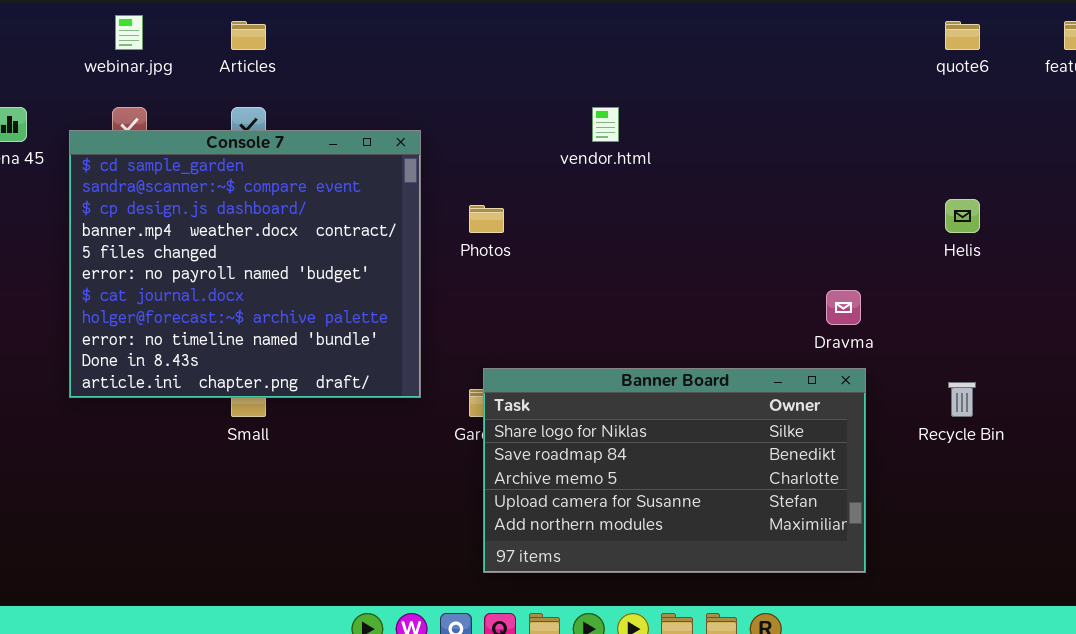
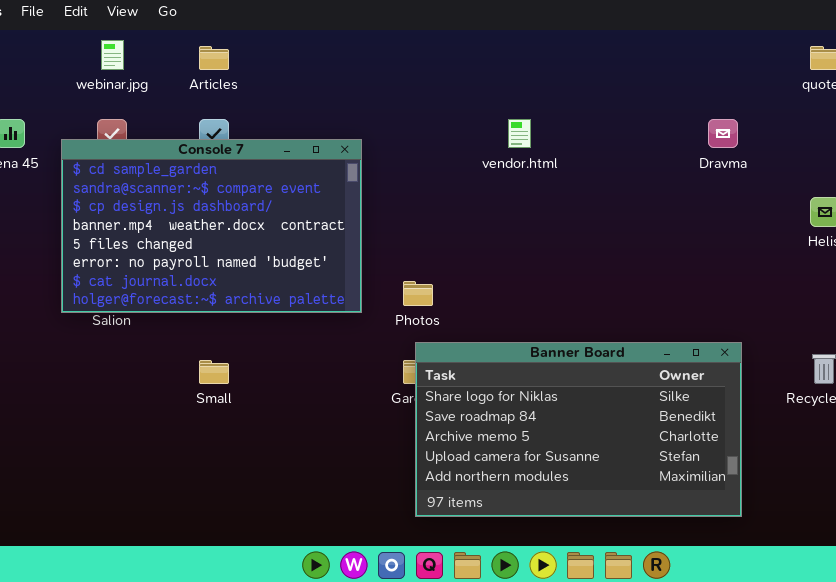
Console 7: [69,130,421,398] -> [61,139,362,313], resized
Photos: [469,205,504,233] -> [403,281,433,306], moved
Dravma: [826,290,861,325] -> [708,119,738,148], moved

